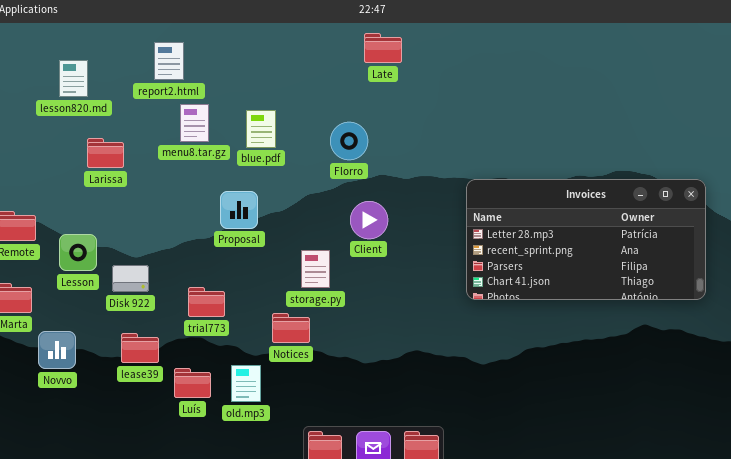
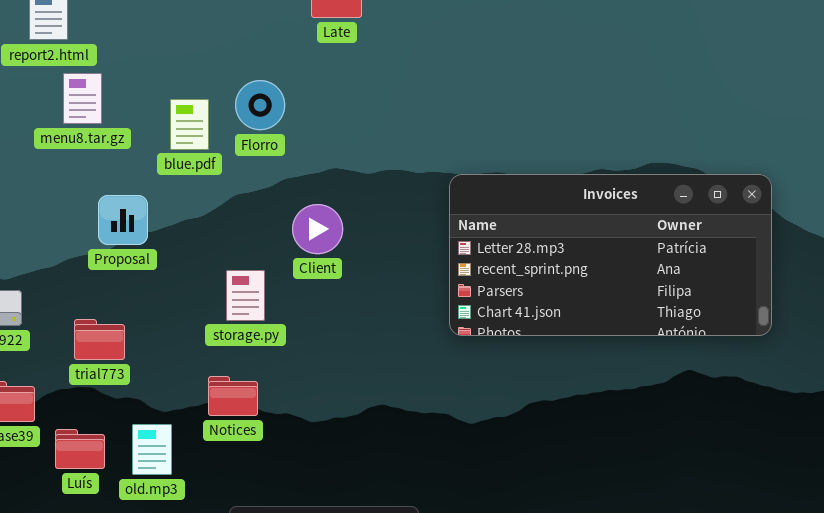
blue.pdf: [246,110,276,148] -> [170,99,209,150], moved
Florro: [330,122,368,160] -> [235,80,285,130], moved
Proposal: [220,191,258,229] -> [98,195,148,245], moved
Notices: [272,313,310,343] -> [208,376,258,416], moved

